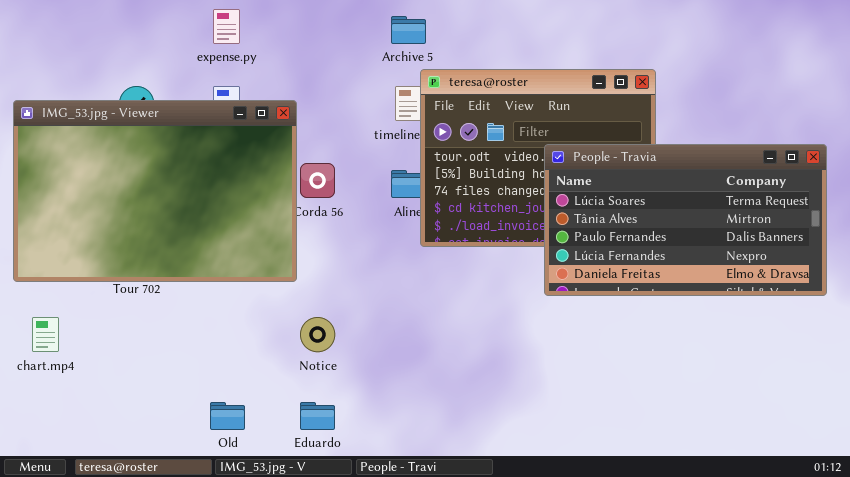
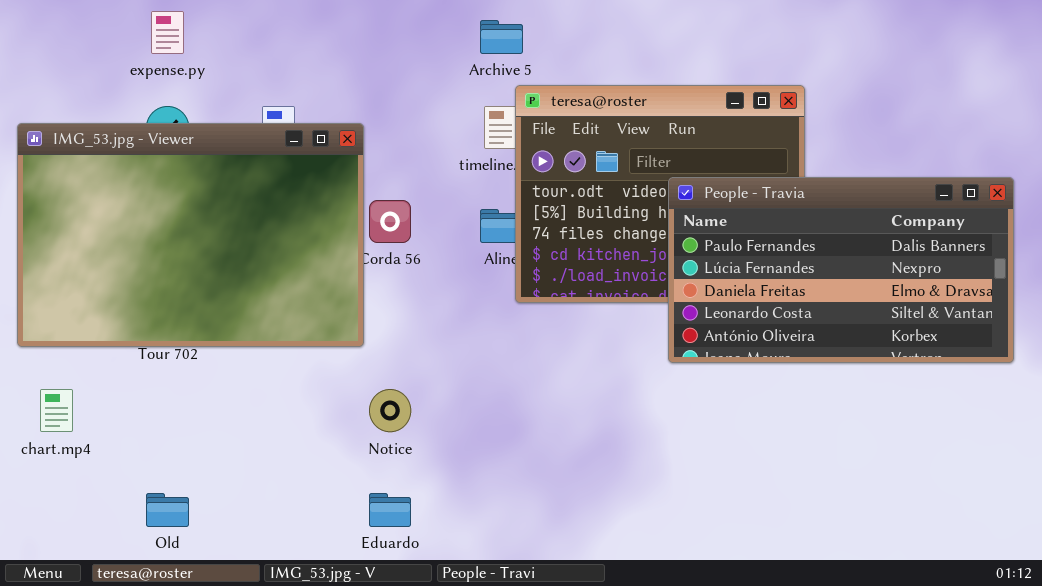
expense.py: [213,9,240,44] -> [151,11,184,54], moved
People - Travia: [544,144,827,296] -> [668,177,1014,363], scrolled down 2 rows
Old: [210,402,245,430] -> [146,493,189,527], moved

